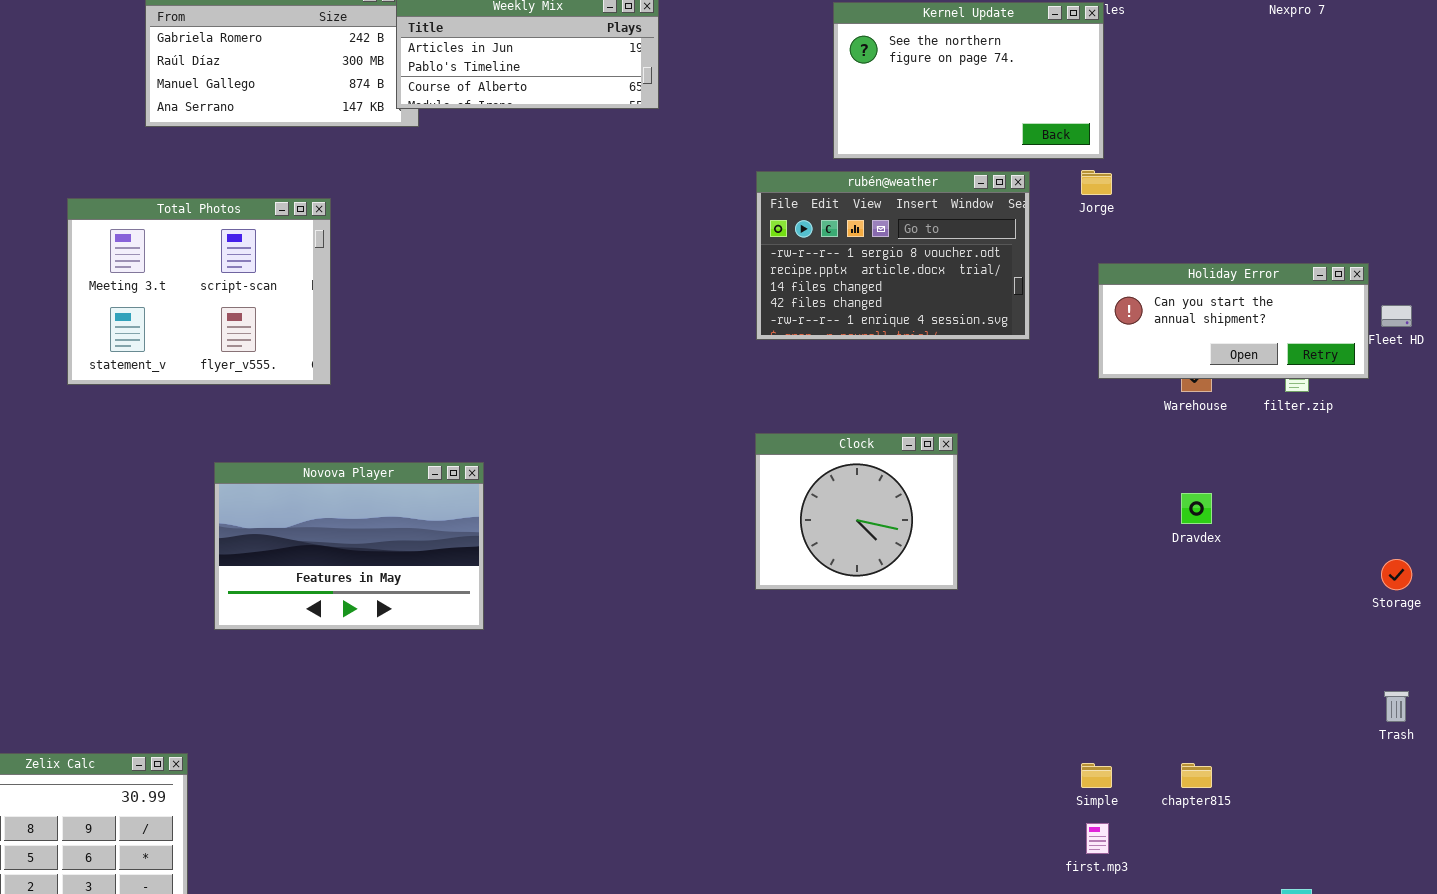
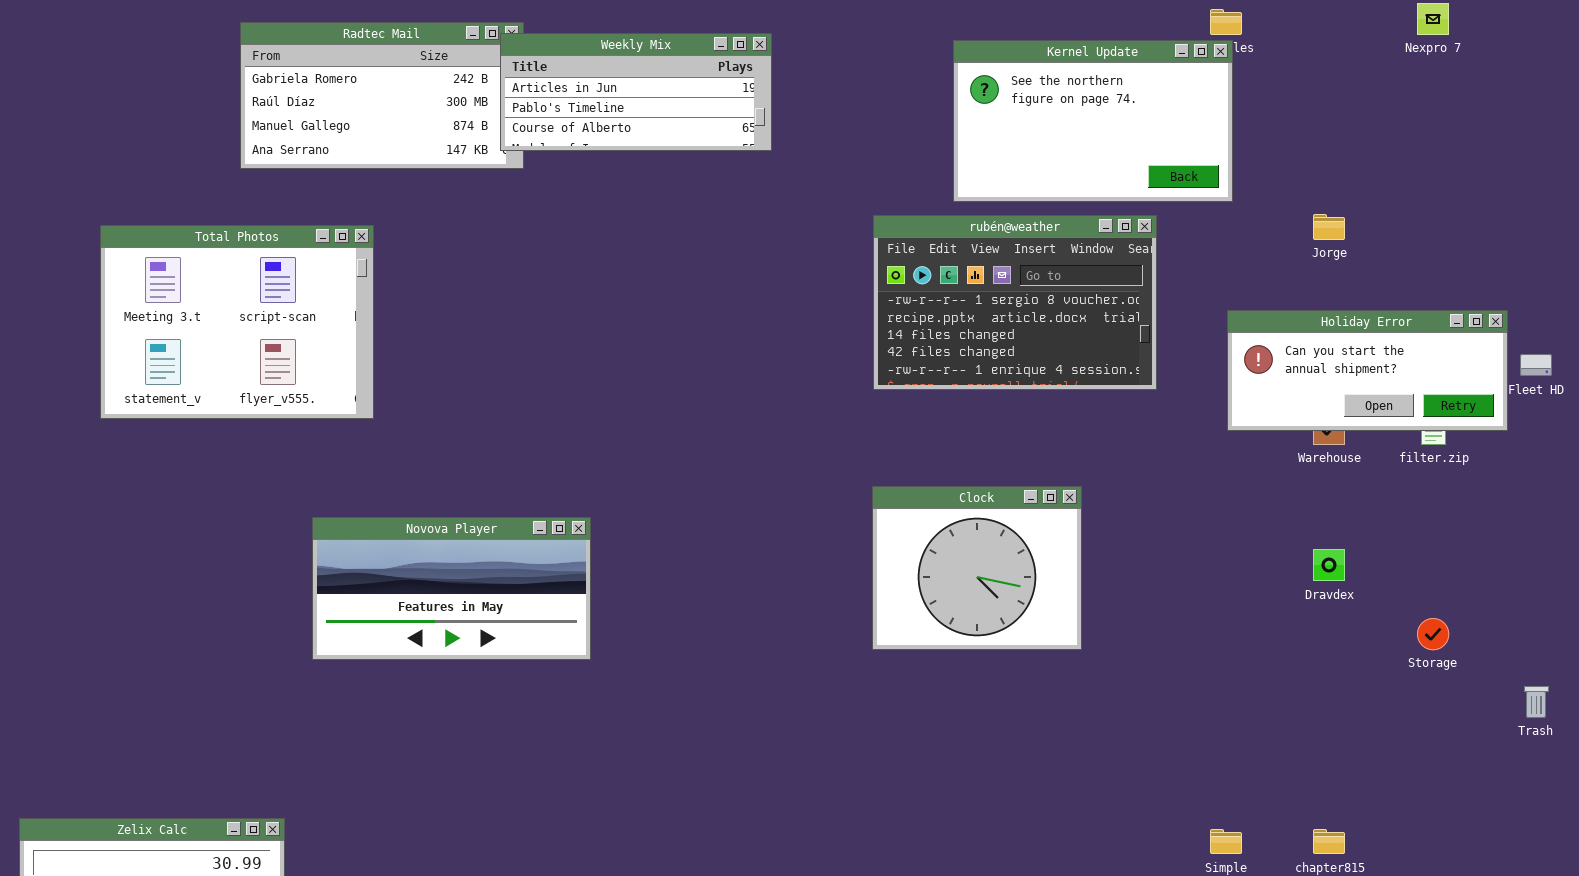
Jorge: [1081,170,1112,195] -> [1313,214,1345,240], moved
Total Photos: [67,198,331,385] -> [100,225,374,419], moved
Novova Player: [214,462,484,630] -> [312,517,591,660], resized
Storage: [1381,559,1412,590] -> [1417,618,1449,650], moved
Trash: [1384,691,1409,722] -> [1524,686,1549,718], moved

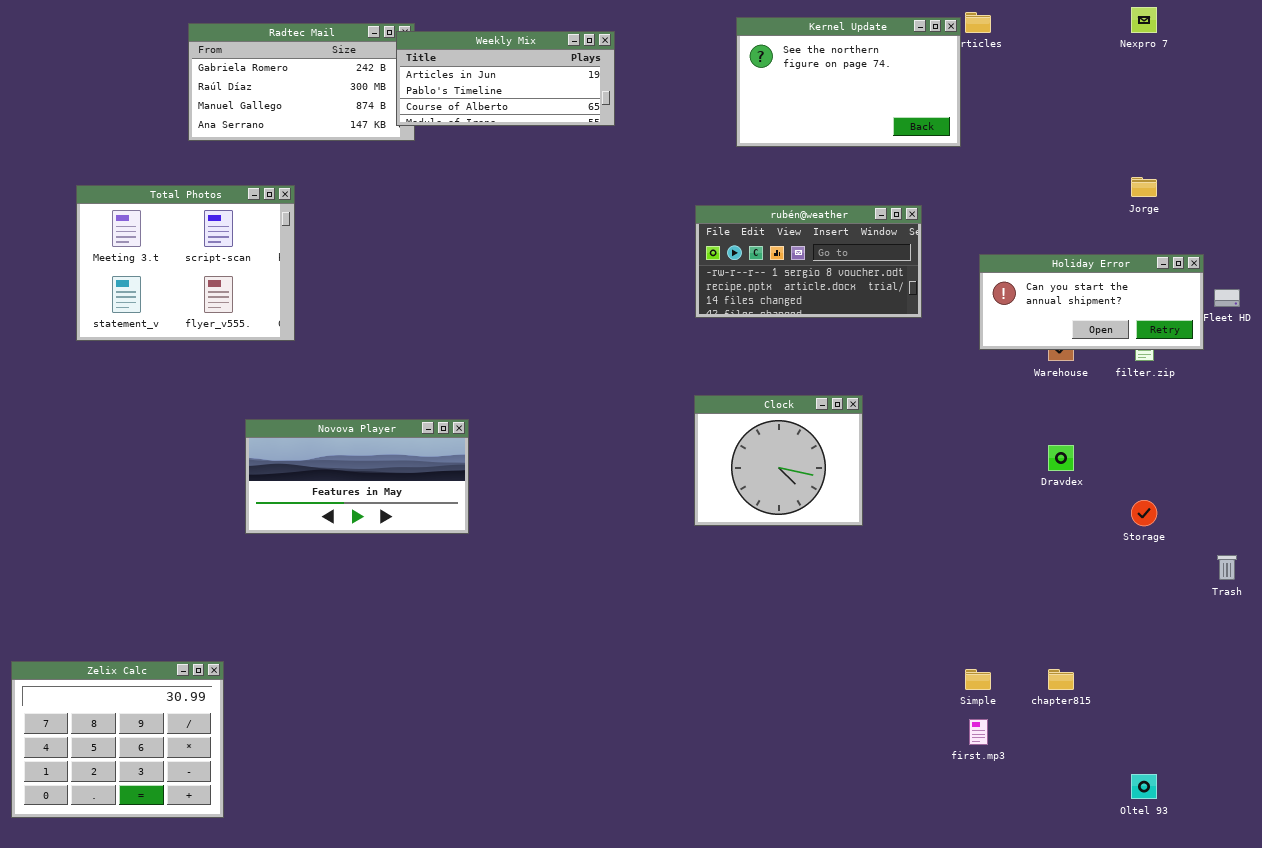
Kernel Update: [953,40,1233,202] -> [736,17,961,147], moved
Jorge: [1313,214,1345,240] -> [1131,177,1157,197], moved
rubén@weather: [873,215,1157,390] -> [695,205,922,318], resized

